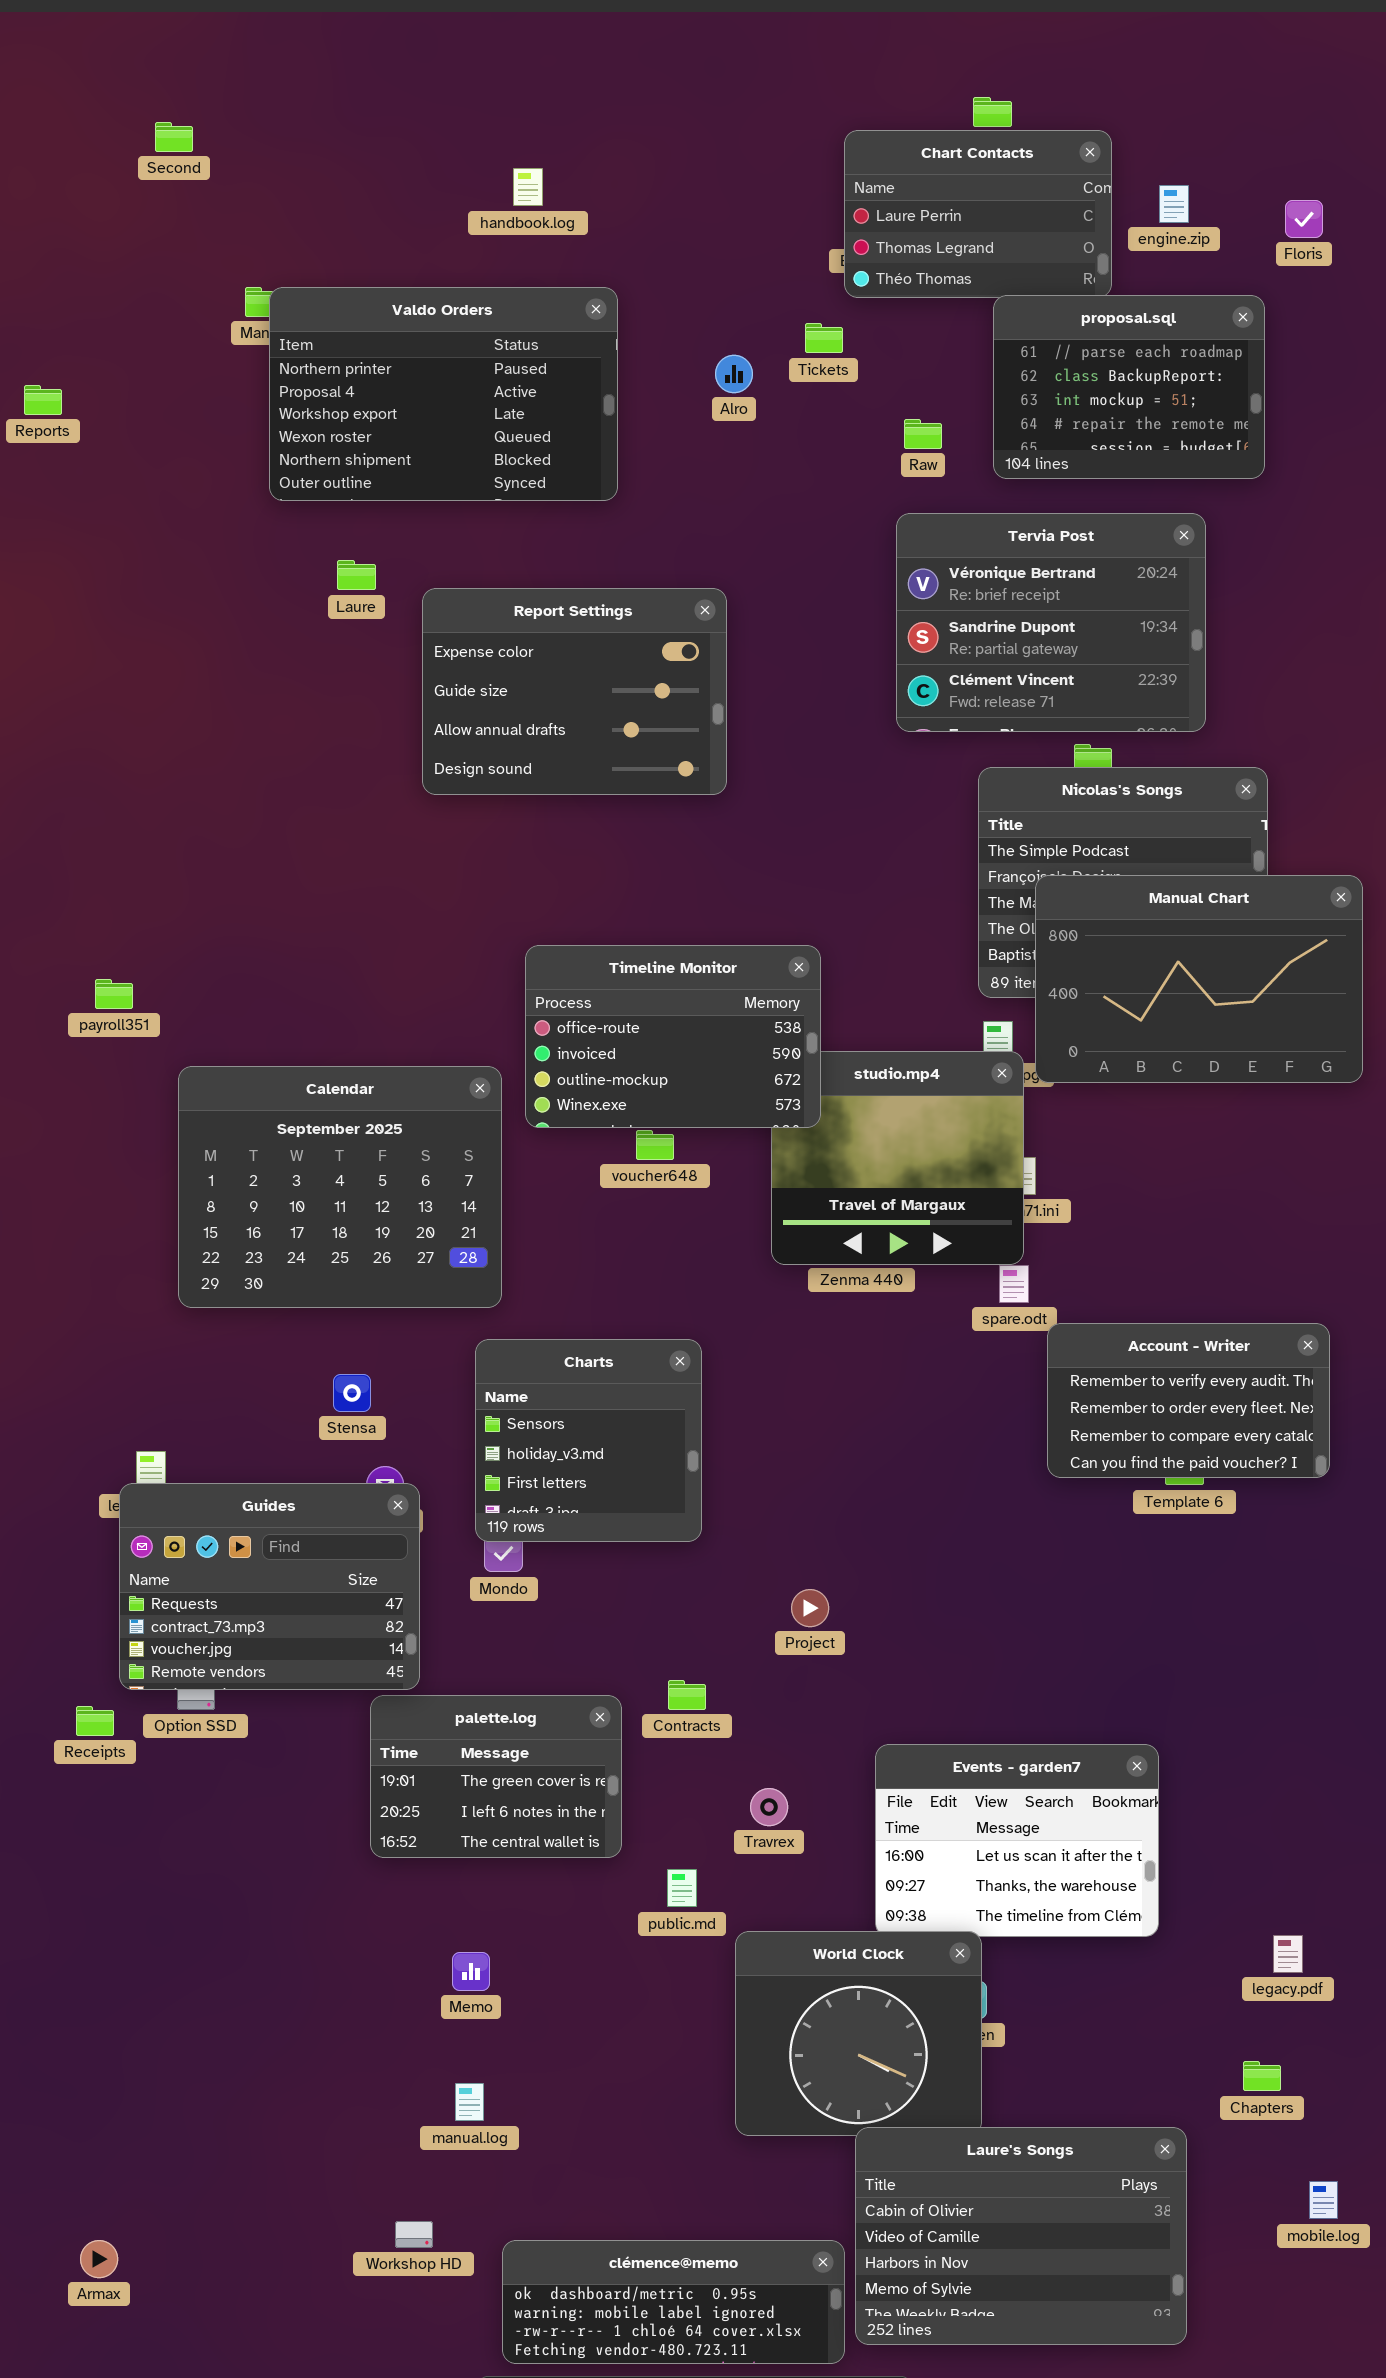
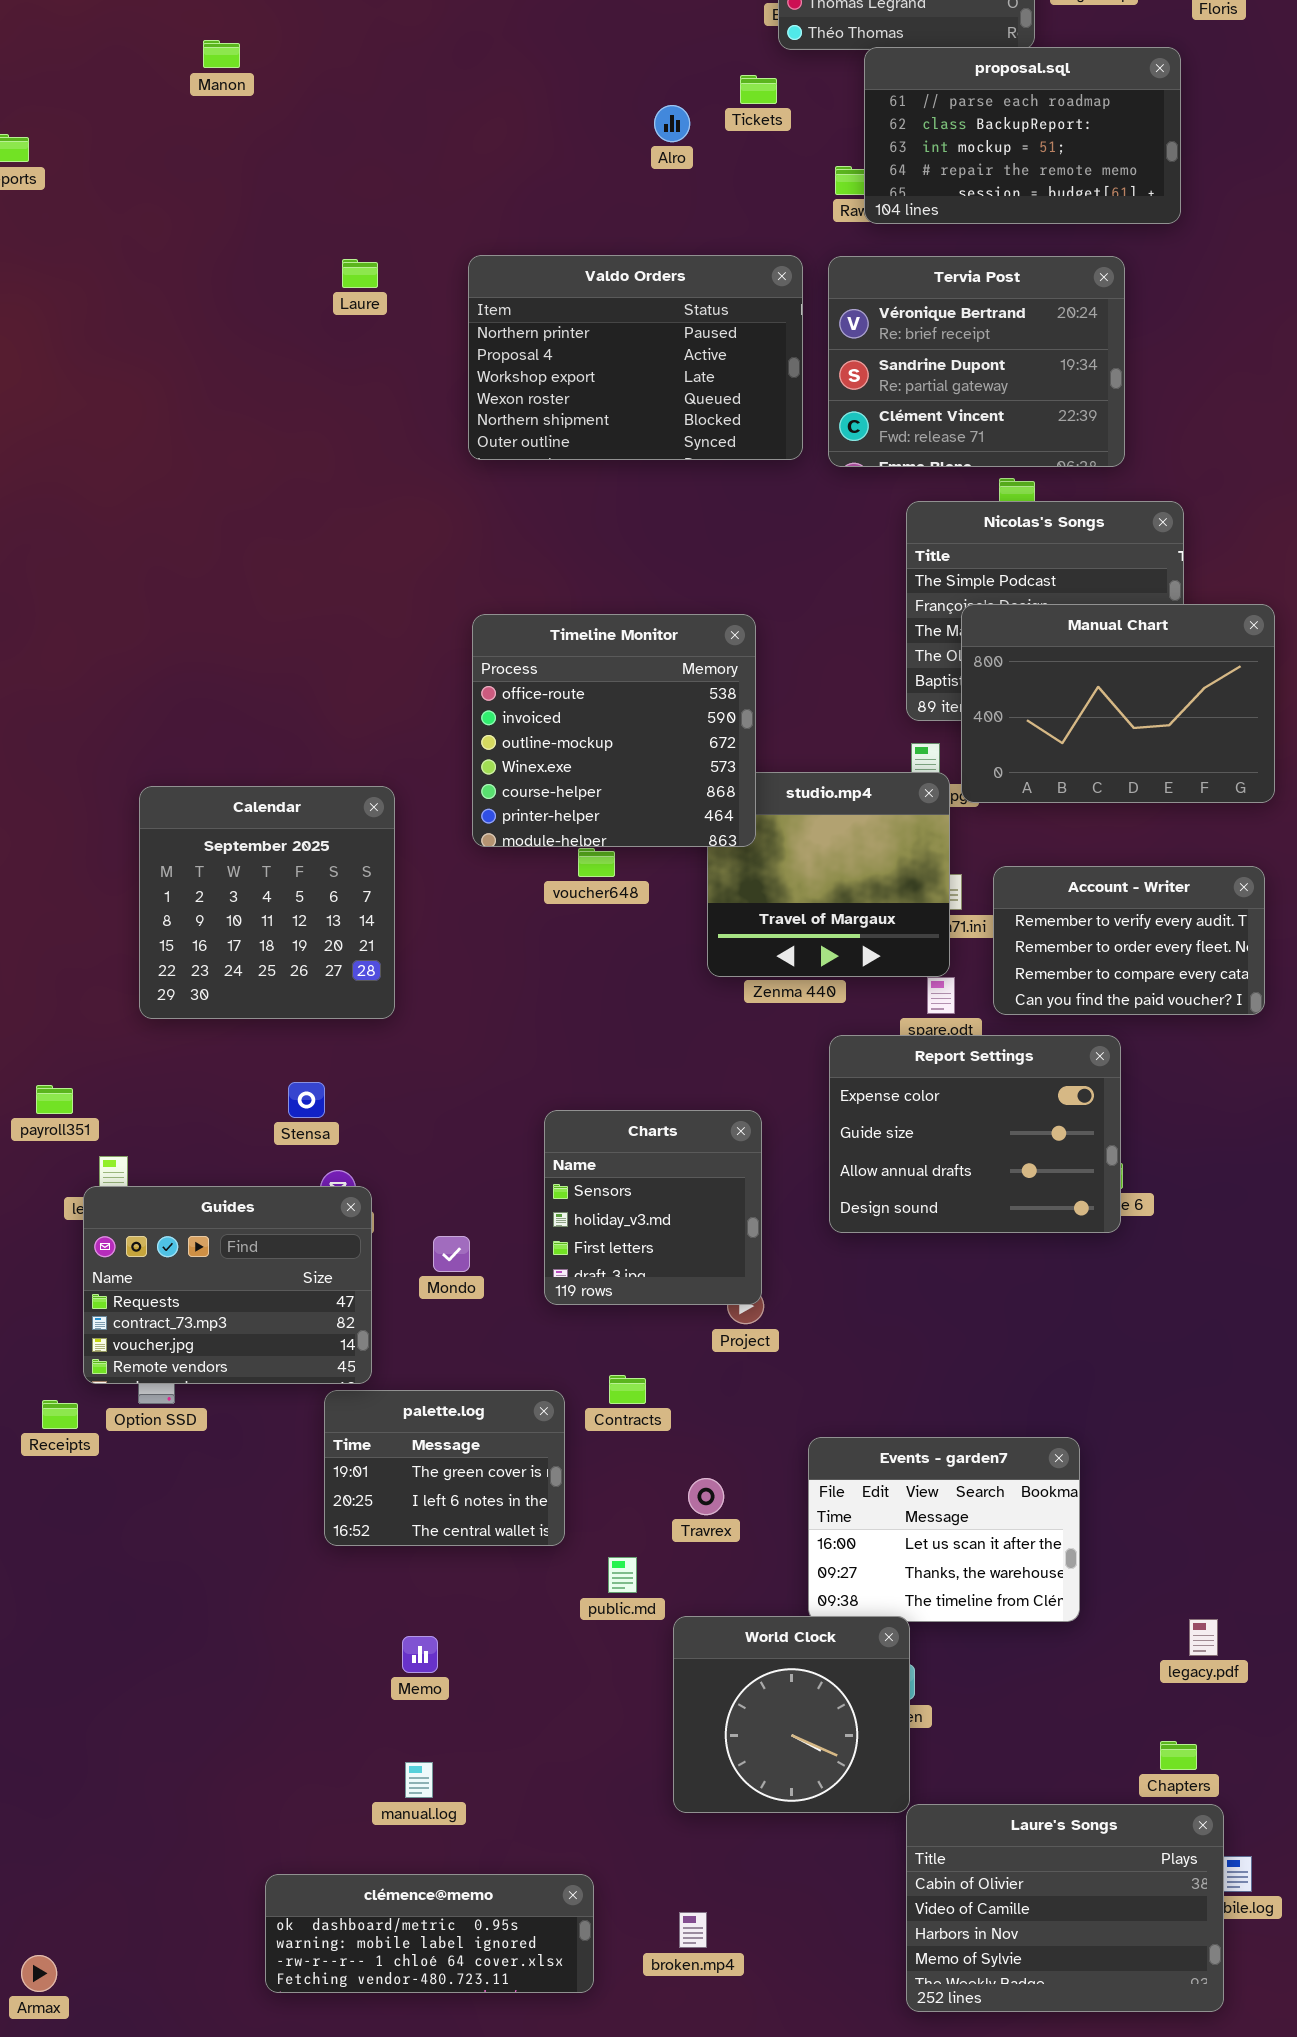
Valdo Orders: [269,287,618,501] -> [468,255,803,460], moved
proposal.sql: [993,295,1265,479] -> [864,47,1181,224], resized
Laure: [337,560,376,590] -> [342,259,378,288], moved
Report Settings: [422,588,727,795] -> [829,1035,1121,1233], moved
Timeline Monitor: [525,945,821,1128] -> [472,614,756,847], resized
payroll351: [95,979,133,1009] -> [36,1085,73,1114], moved
Calendar: [178,1066,502,1308] -> [139,786,395,1019], resized
Account - Writer: [1047,1323,1330,1478] -> [993,866,1265,1015], moved
Charts: [475,1339,702,1542] -> [544,1110,762,1305], moved
Laure's Songs: [855,2127,1187,2345] -> [906,1804,1224,2012], moved
Armax: [80,2240,118,2278] -> [21,1955,57,1992], moved
clémence@memo: [502,2240,845,2364] -> [265,1874,594,1993], moved

